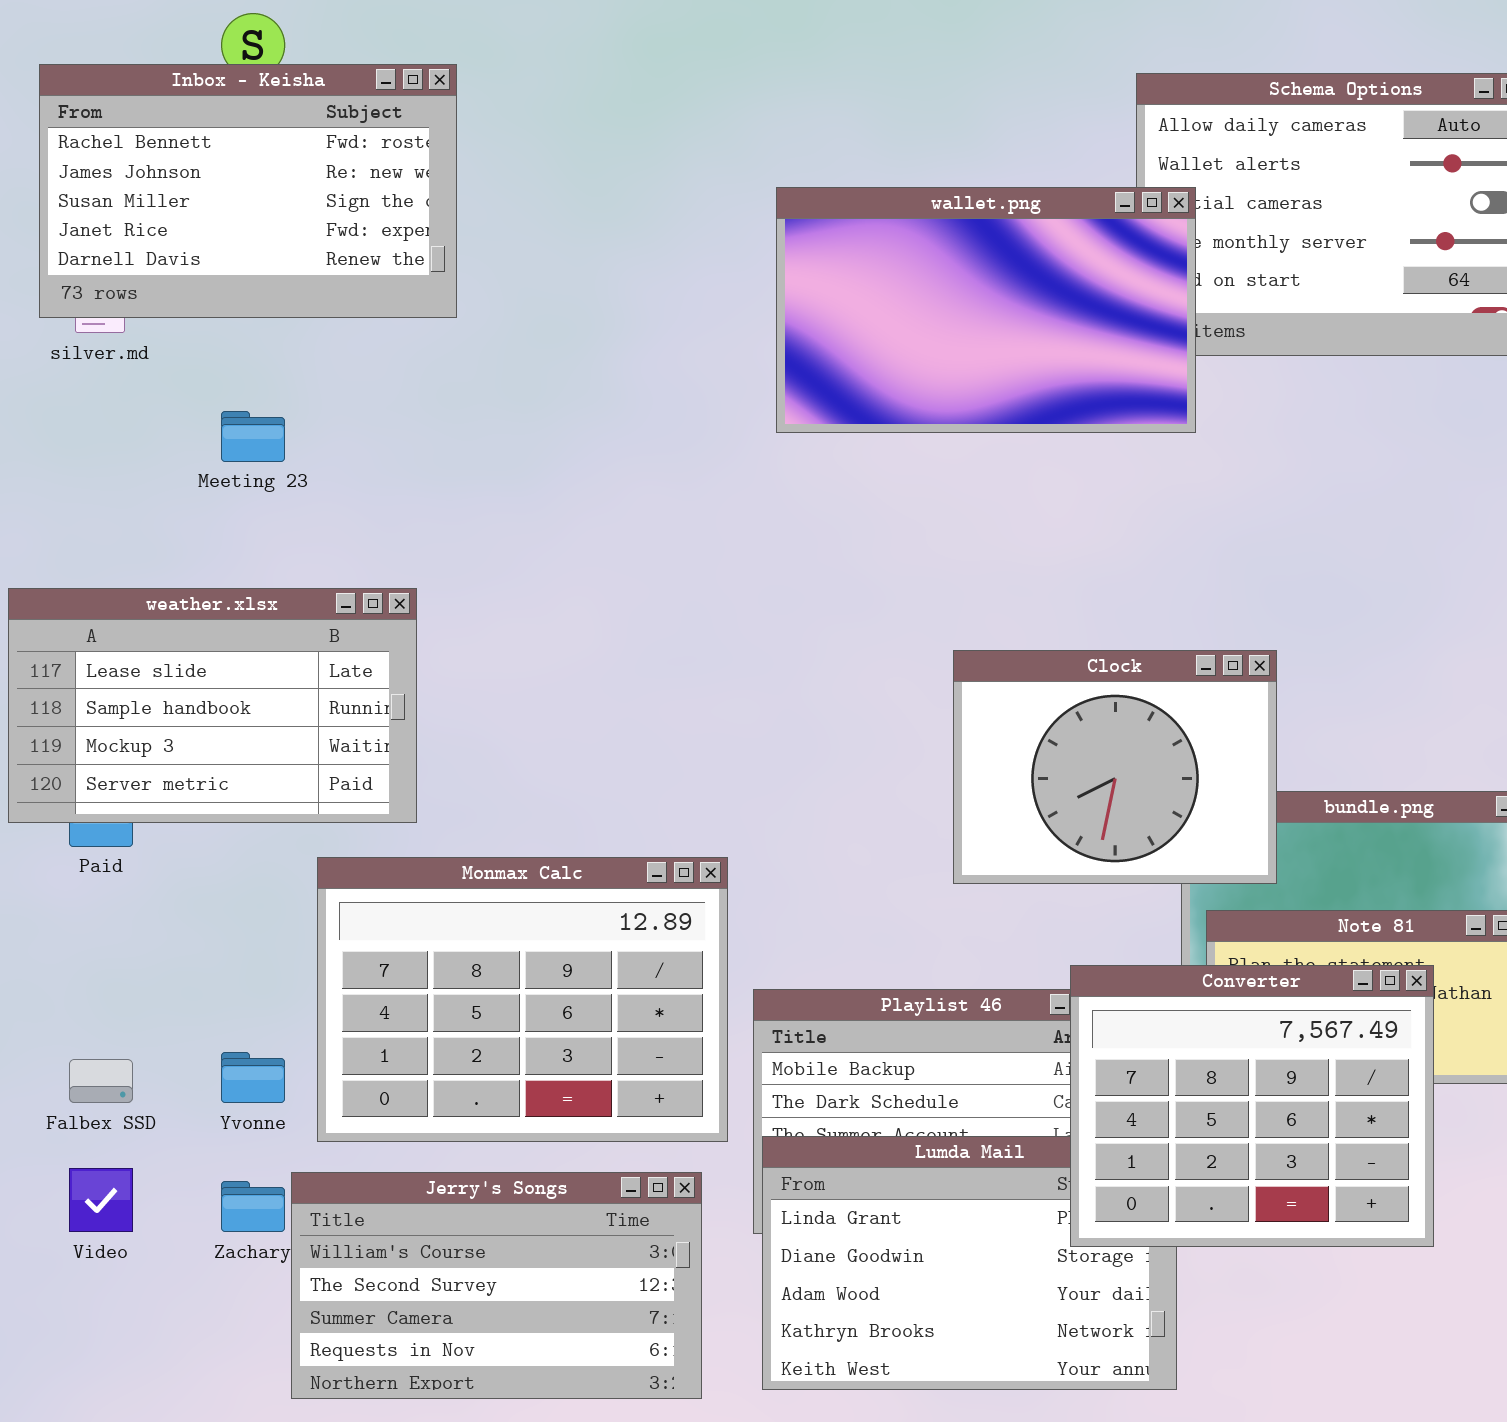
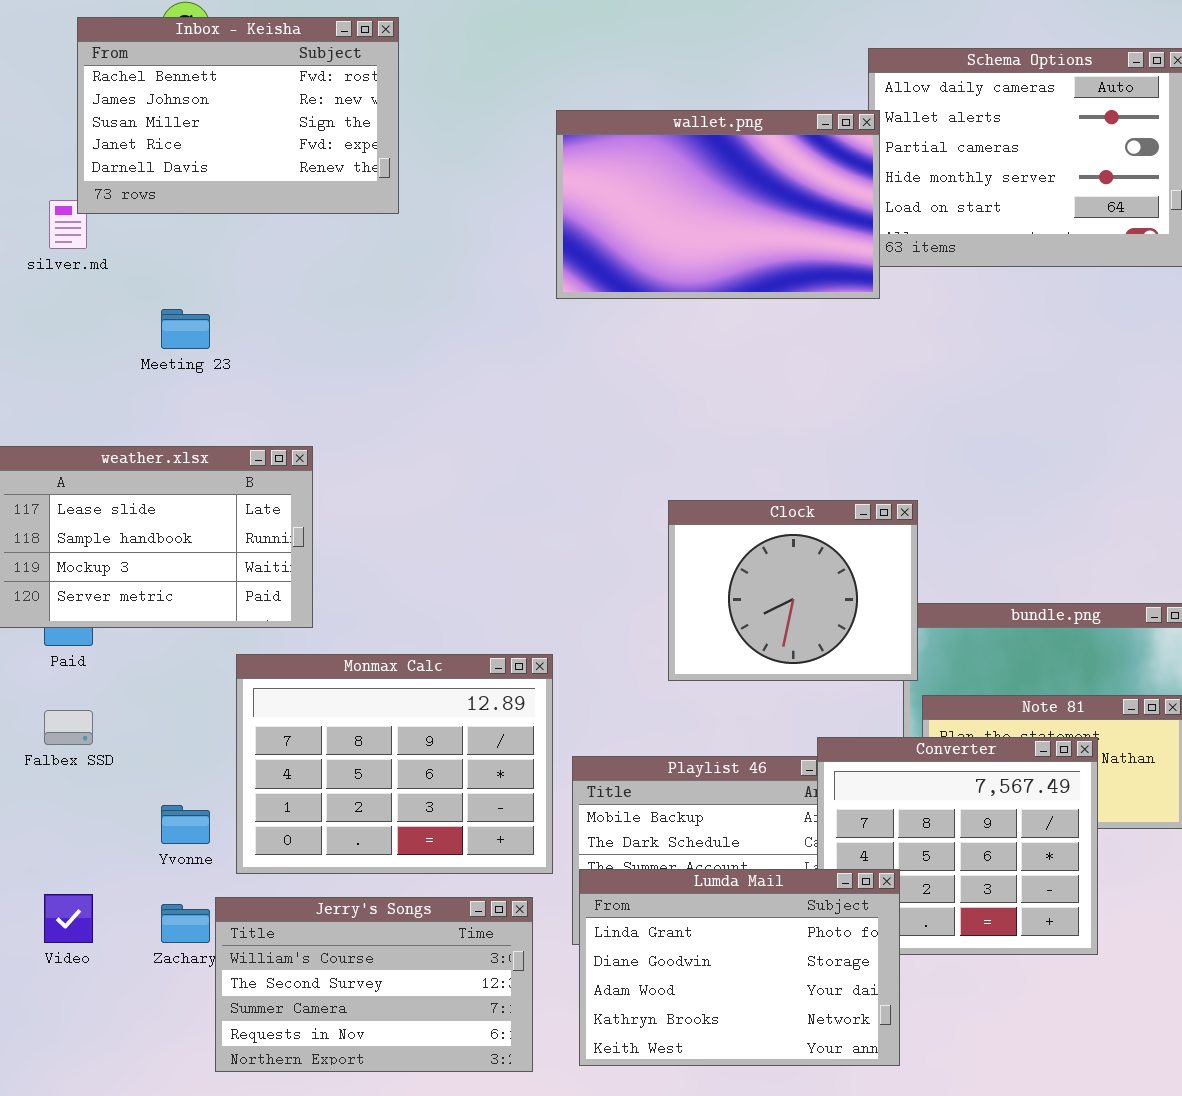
Inbox - Keisha: [39,64,457,318] -> [77,17,399,214], moved
wallet.png: [776,187,1196,433] -> [556,110,880,299], moved
Clock: [953,650,1277,884] -> [668,500,918,681], moved
Falbex SSD: [69,1059,133,1103] -> [44,710,93,745], moved
Lumda Mail: [762,1136,1177,1390] -> [579,869,900,1066], raised

